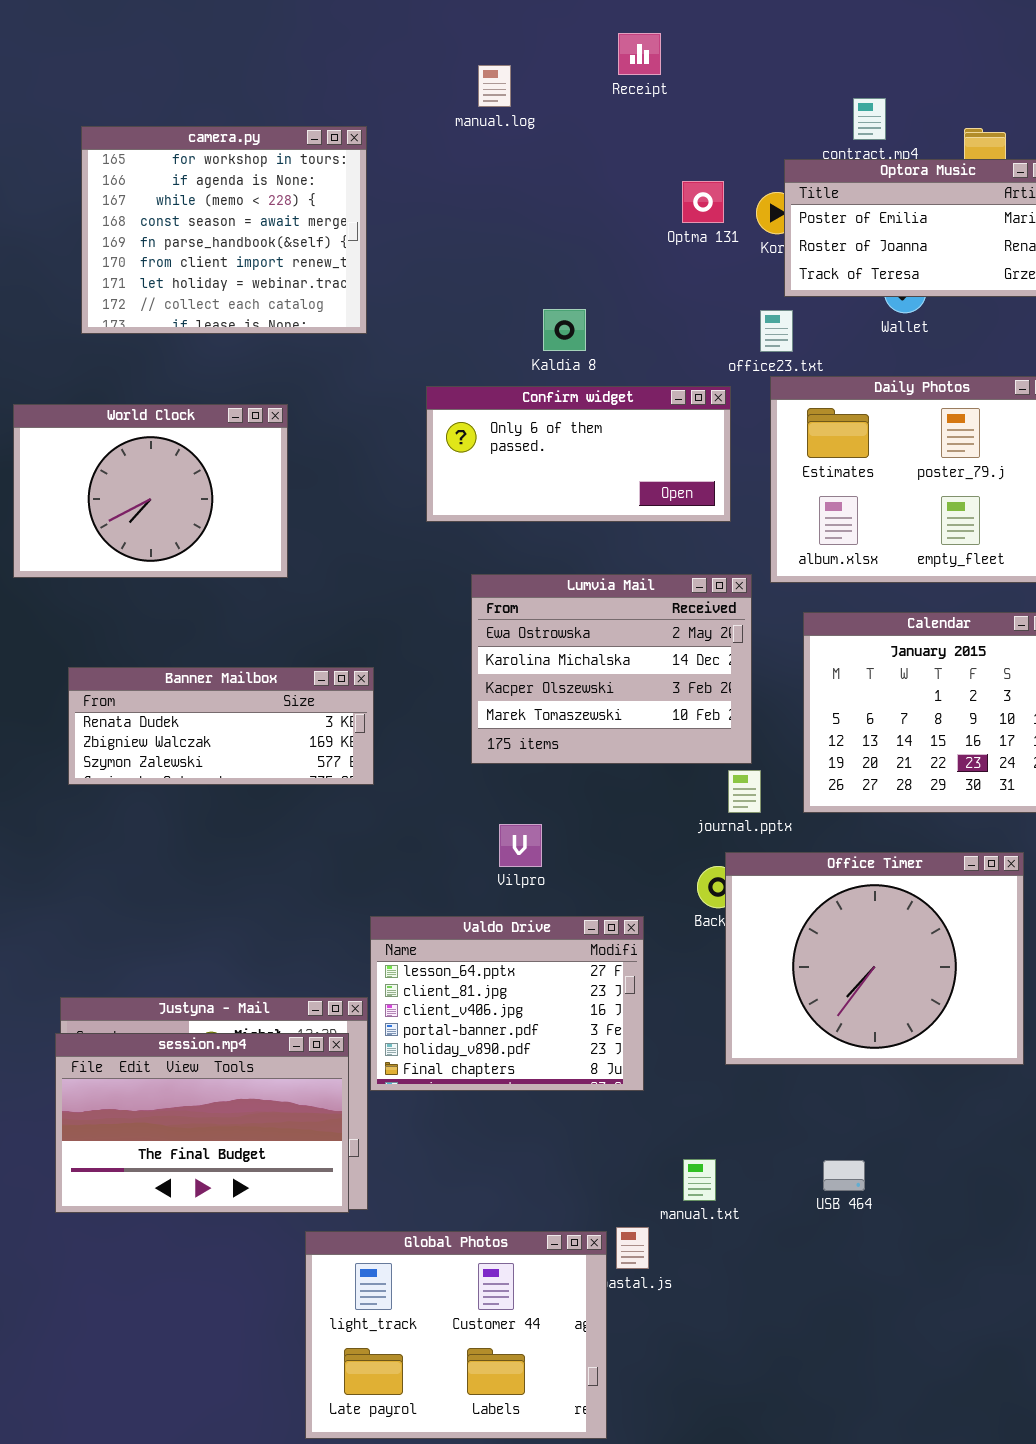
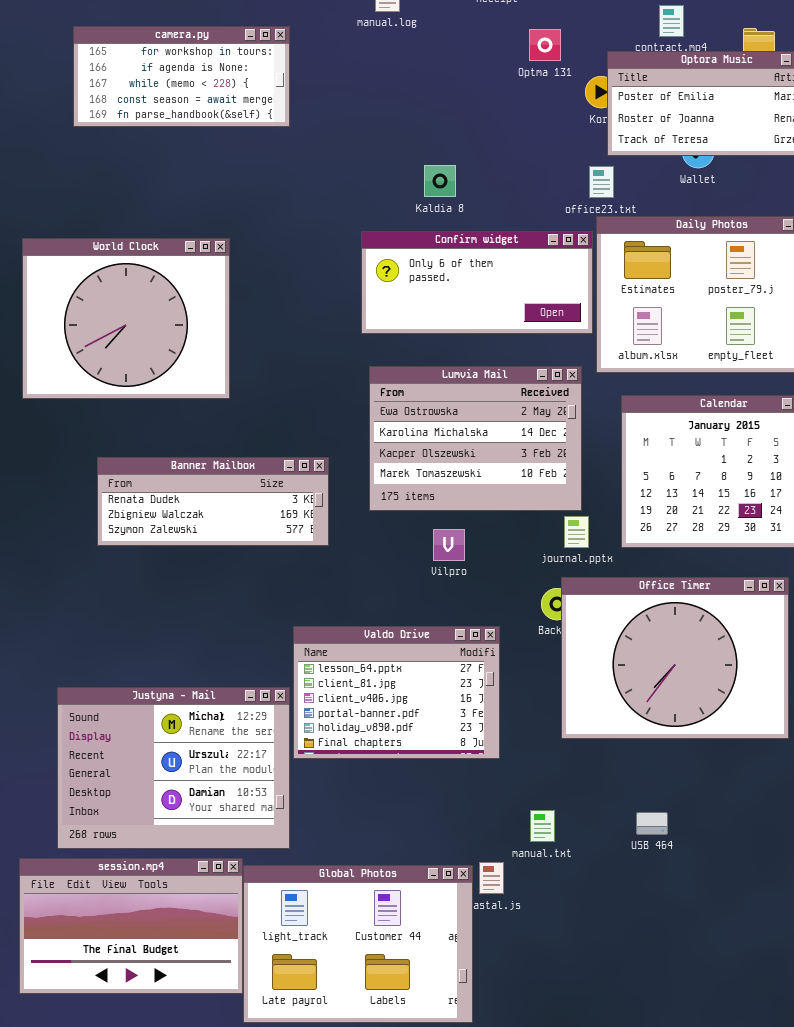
camera.py: [81,126,367,334] -> [73,26,290,127], resized
Optma 131: [682,181,724,223] -> [529,29,561,61], moved
Confirm widget: [426,386,731,522] -> [361,231,593,334], moved
World Clock: [13,404,288,578] -> [22,238,230,399], resized
Banner Mailbox: [68,667,374,785] -> [97,457,329,546], moved
Vilpro: [499,824,542,867] -> [433,529,465,561], moved
session.mp4: [55,1033,349,1213] -> [19,858,243,994], moved

